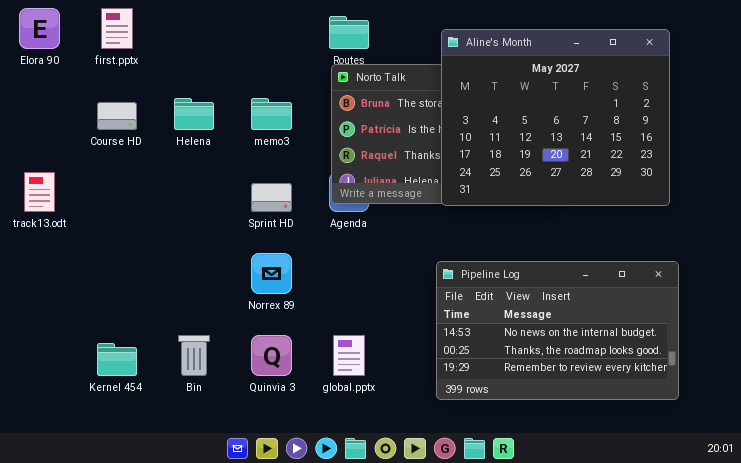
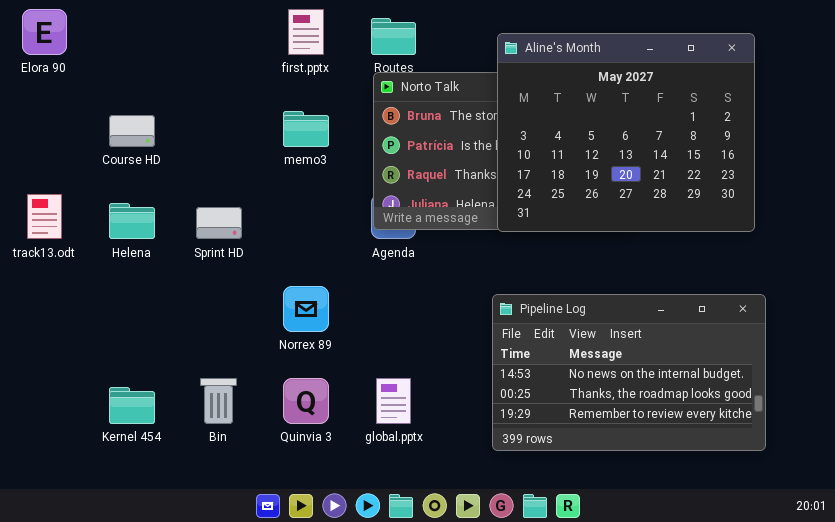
first.pptx: [101,8,133,49] -> [288,9,324,55], moved
Helena: [174,98,214,130] -> [109,203,155,239], moved
Sprint HD: [251,183,292,212] -> [196,207,242,239], moved

